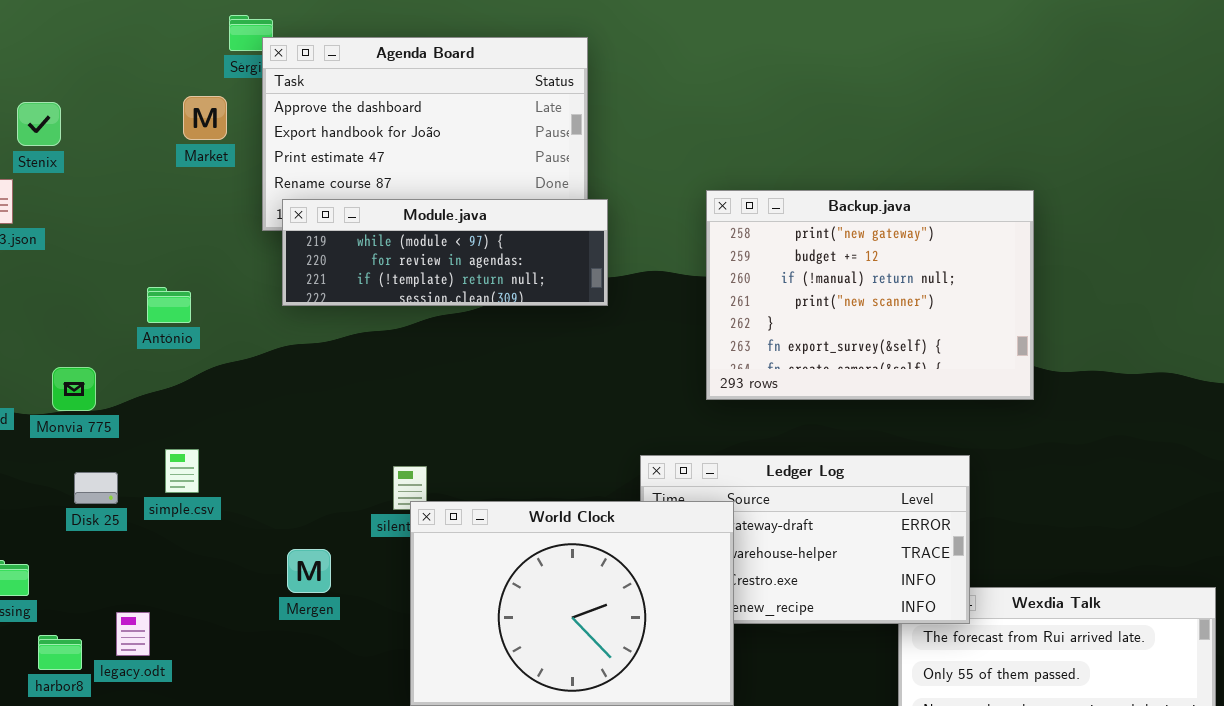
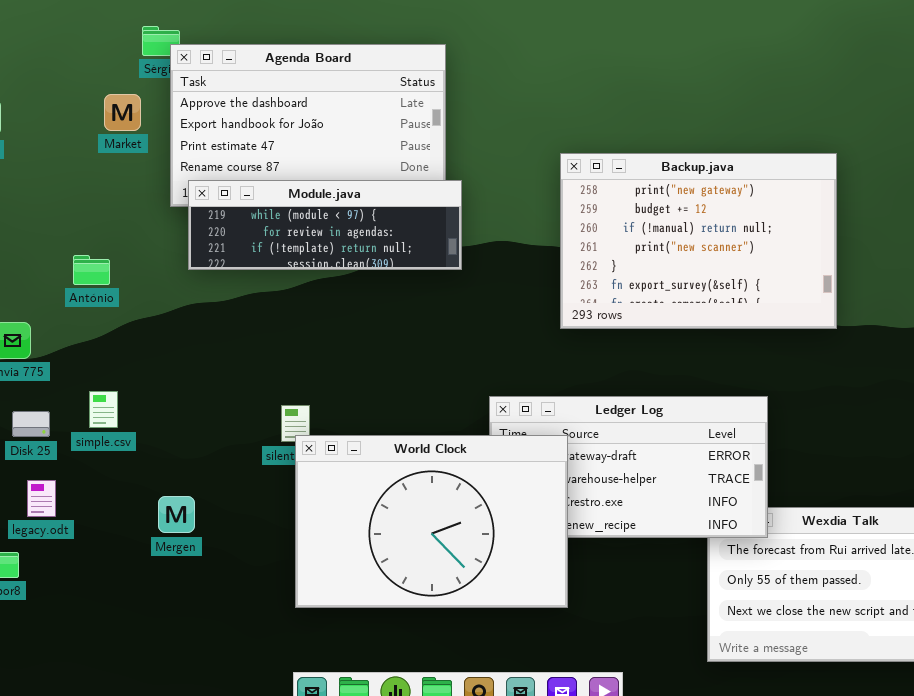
Backup.java: [706,190,1034,400] -> [560,153,837,329], moved
Mergen: [287,549,331,593] -> [158,496,195,533], moved
legacy.odt: [116,612,150,656] -> [27,480,56,517], moved

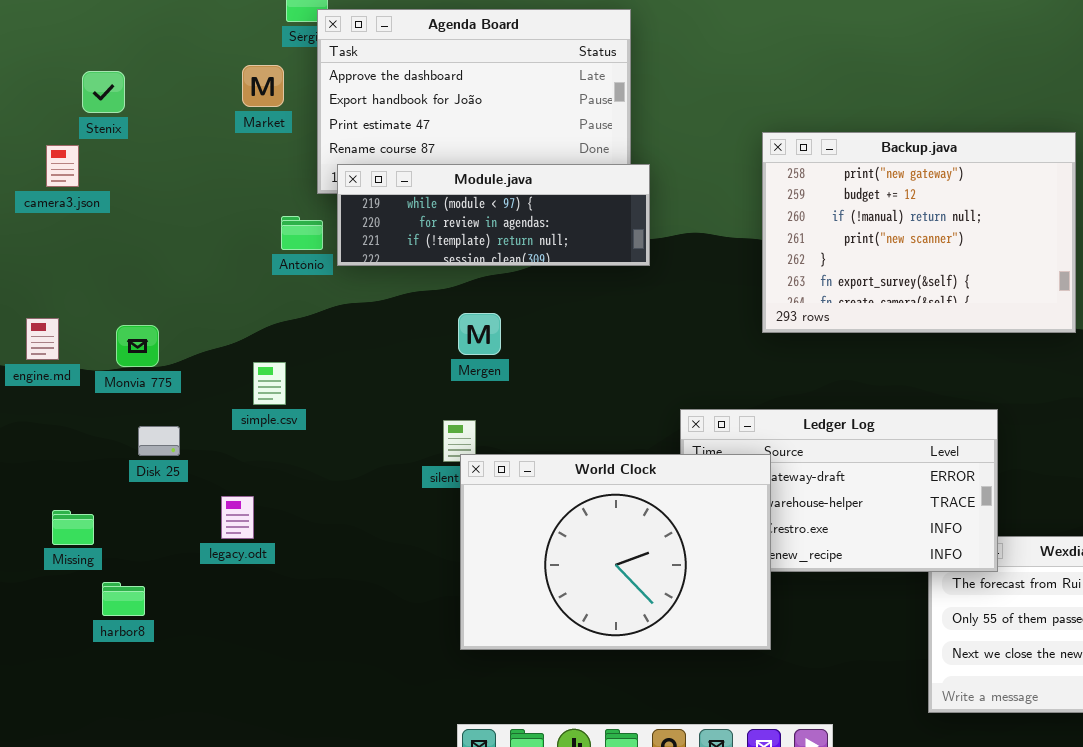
António: [73,255,110,285] -> [281,216,323,250], moved
simple.csv: [89,391,118,428] -> [253,362,286,405], moved
legacy.odt: [27,480,56,517] -> [221,496,254,539], moved
Mergen: [158,496,195,533] -> [458,313,501,355], moved

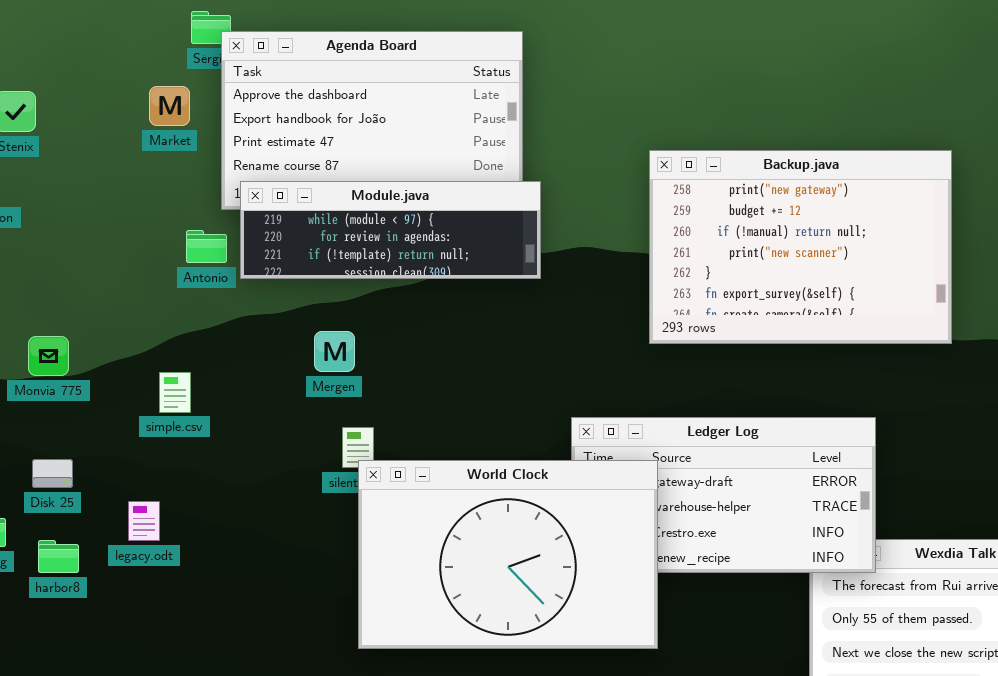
Mergen: [458,313,501,355] -> [314,331,355,372], moved
Disk 25: [138,426,180,456] -> [32,459,73,488], moved
harbor8: [102,582,145,616] -> [38,540,79,573], moved

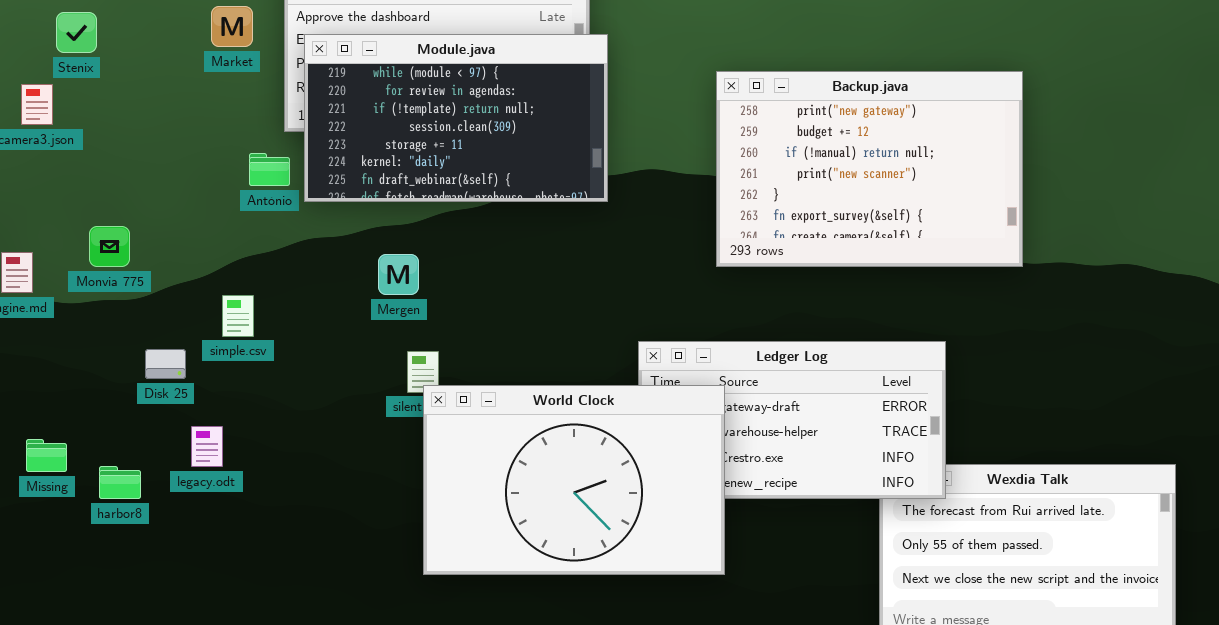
Module.java: [240,181,541,279] -> [304,34,608,202], resized
Monvia 775: [28,336,69,376] -> [89,226,130,267], moved
Disk 25: [32,459,73,488] -> [145,349,186,379], moved

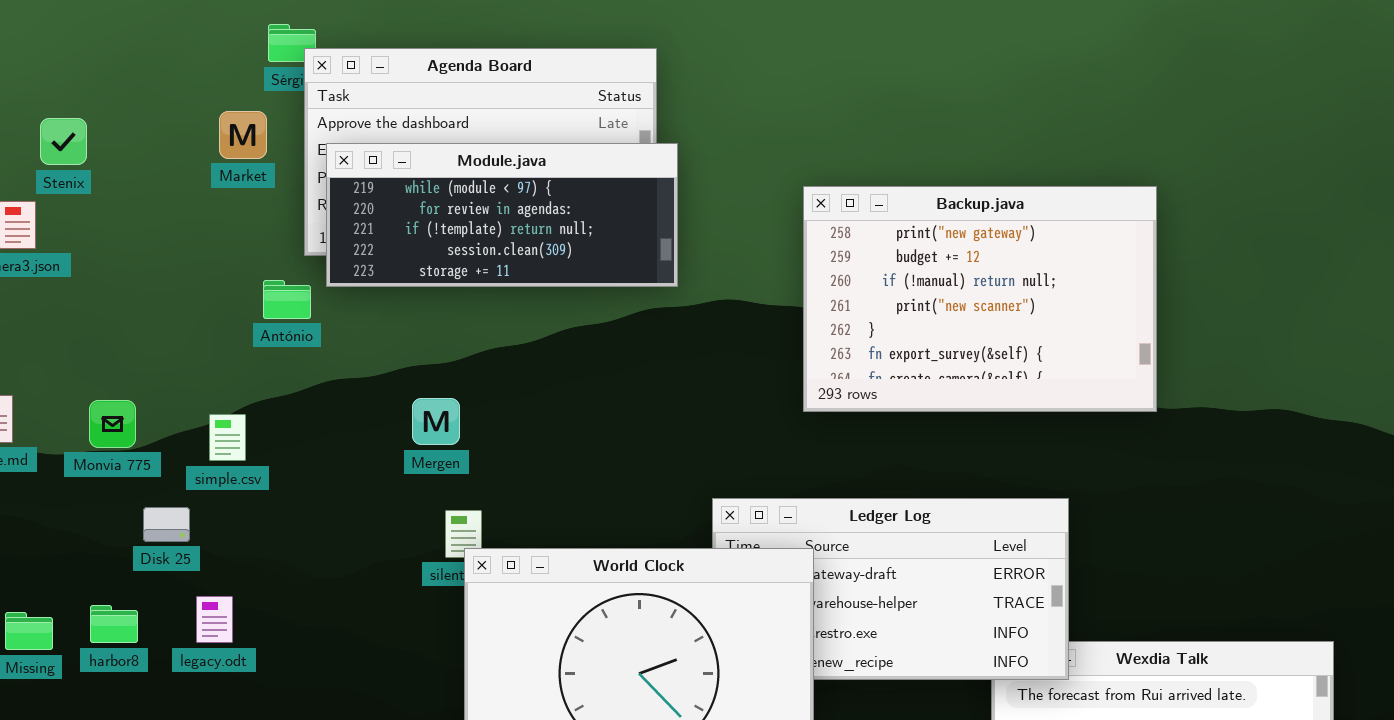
Module.java: [304,34,608,202] -> [326,143,678,287], resized
Monvia 775: [89,226,130,267] -> [89,400,136,448], moved
simple.csv: [222,295,254,337] -> [209,414,246,461], moved
harbor8: [99,466,141,499] -> [90,605,138,643], moved

